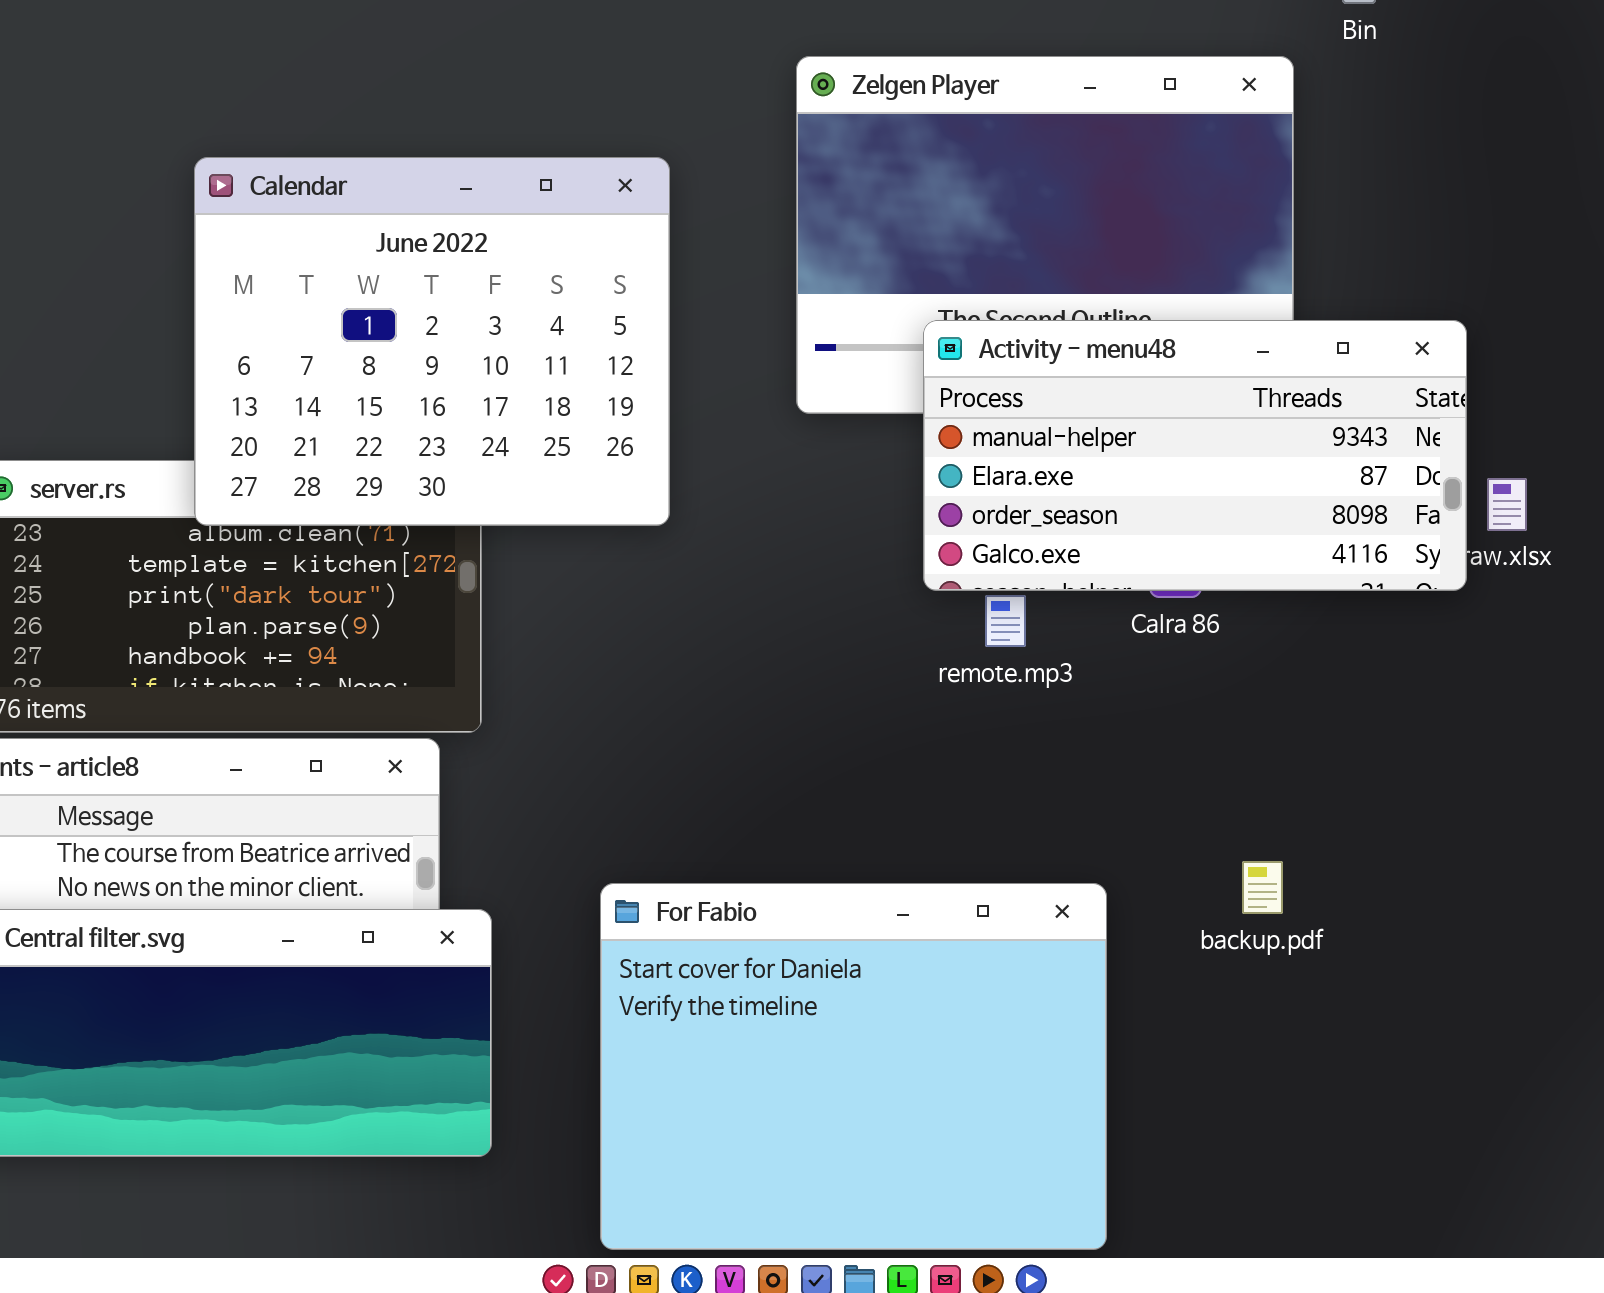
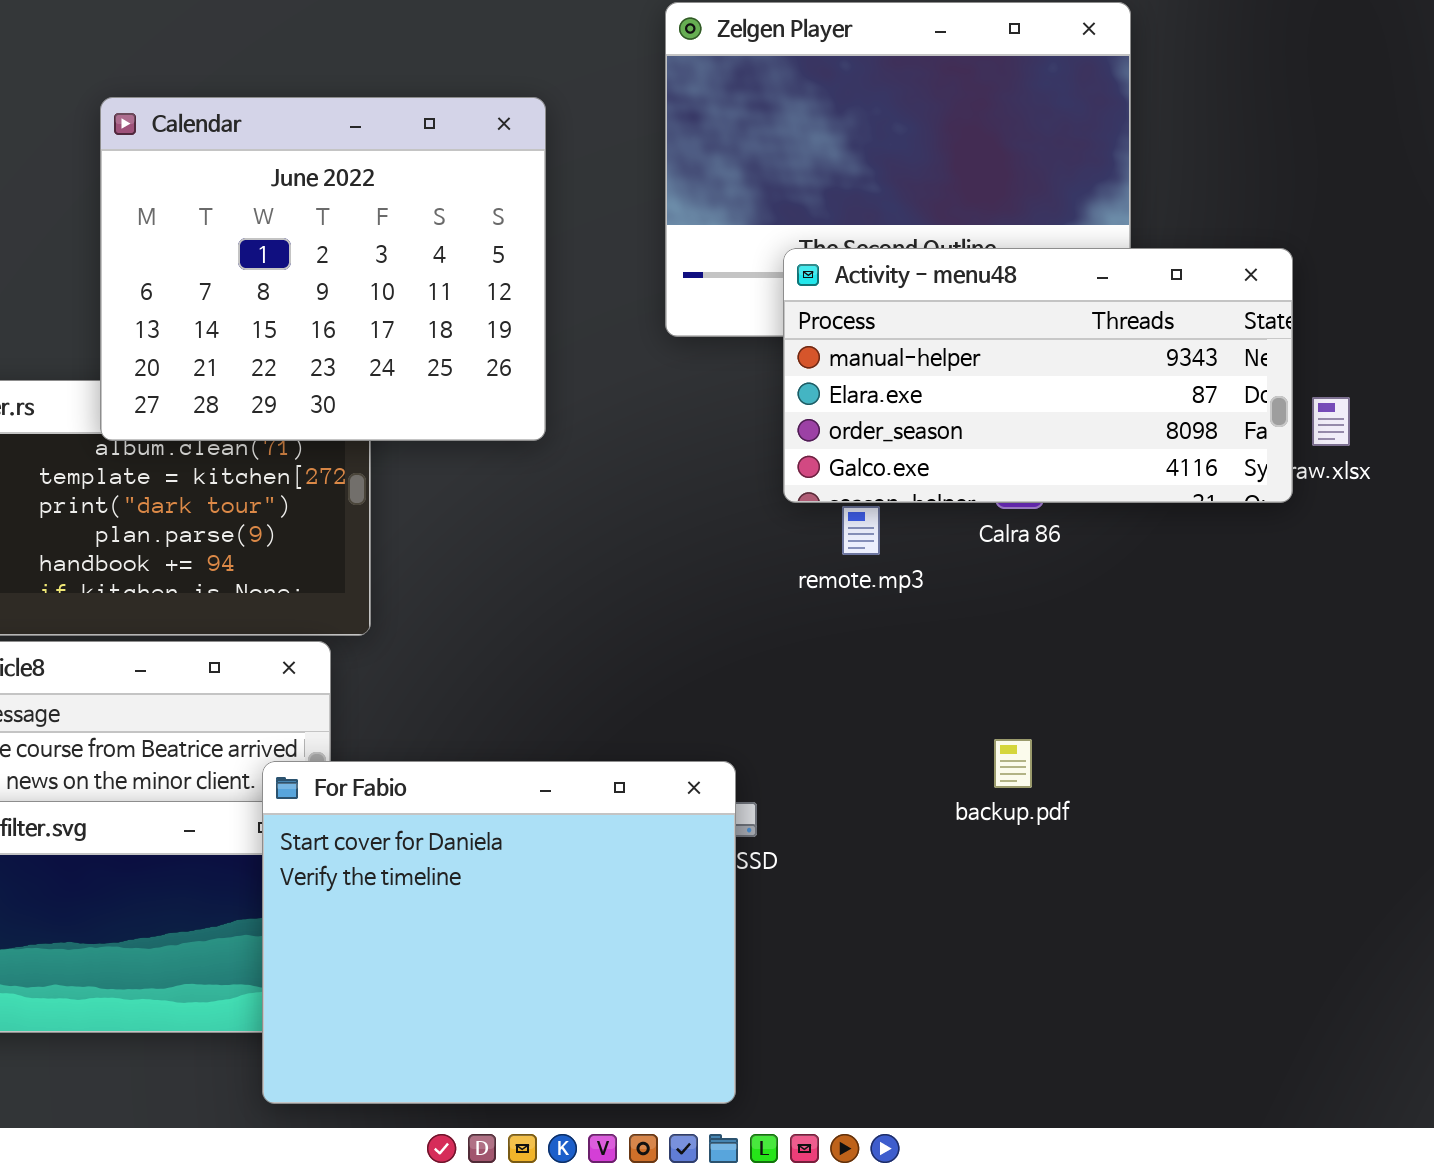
backup.pdf: [1242,861,1283,914] -> [994,739,1032,788], moved
For Fabio: [600,883,1107,1250] -> [262,761,736,1104], moved

